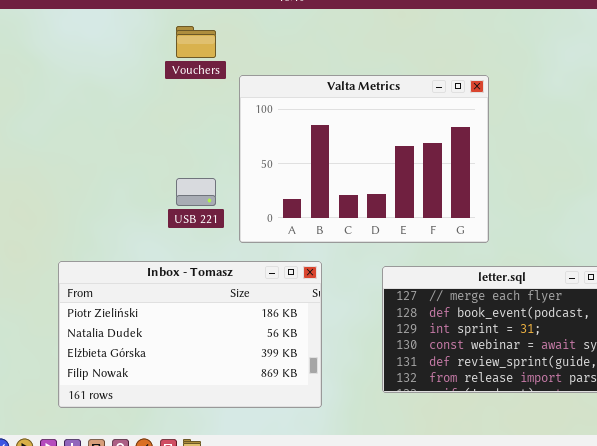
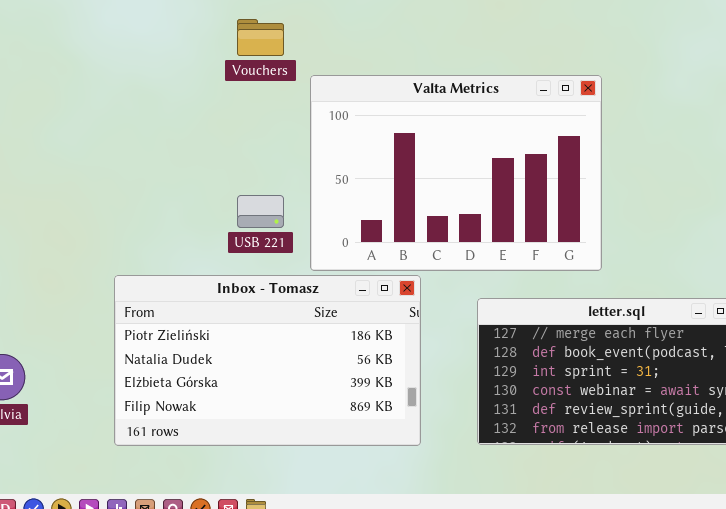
Inbox - Tomasz: [58,261,322,408] -> [114,275,421,446], moved

